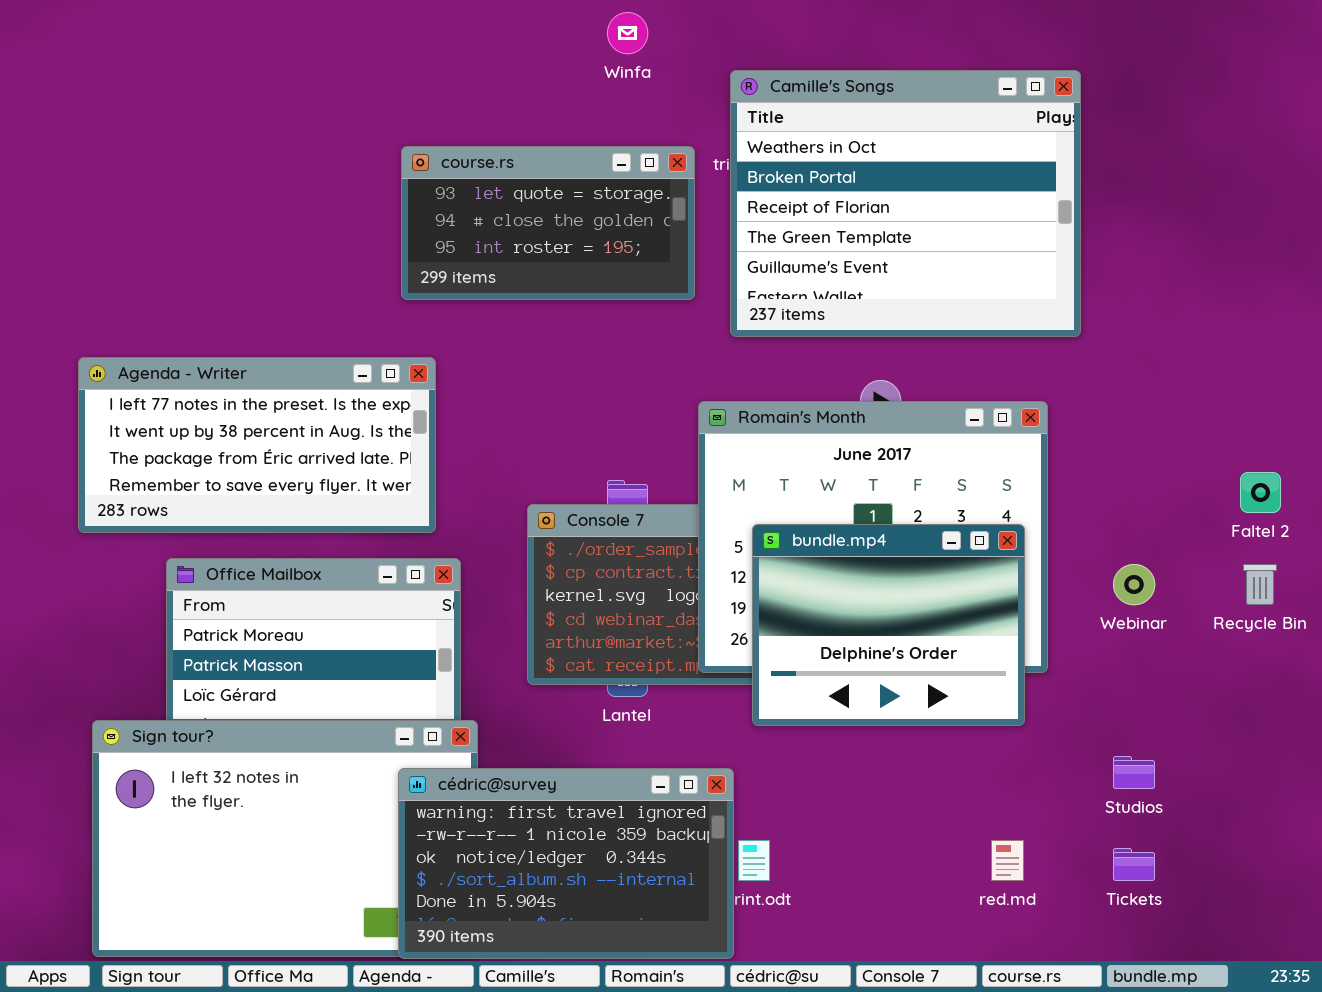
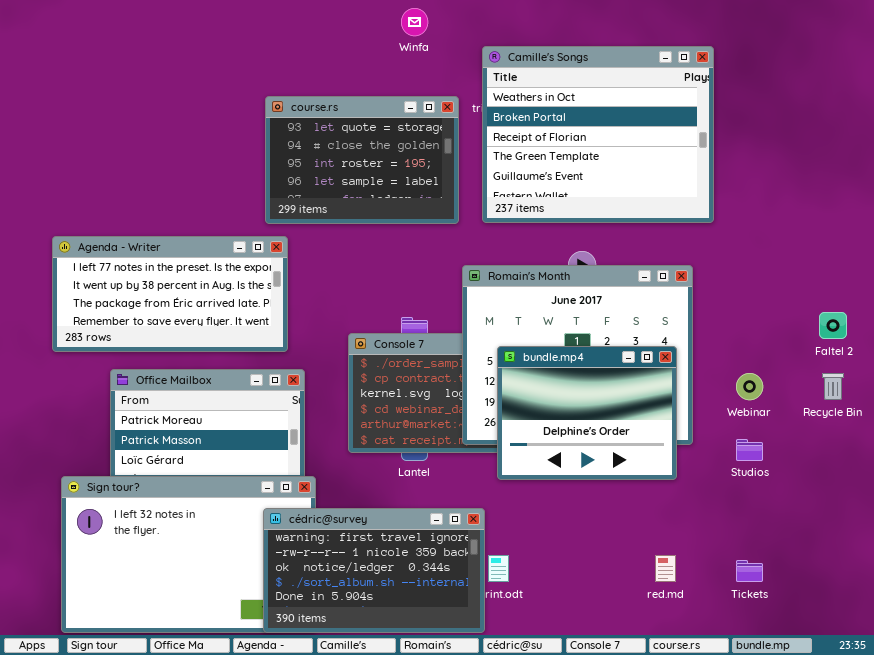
course.rs: [401,146,695,300] -> [265,96,459,224], resized
Studios: [1113,756,1155,789] -> [736,439,763,461], moved

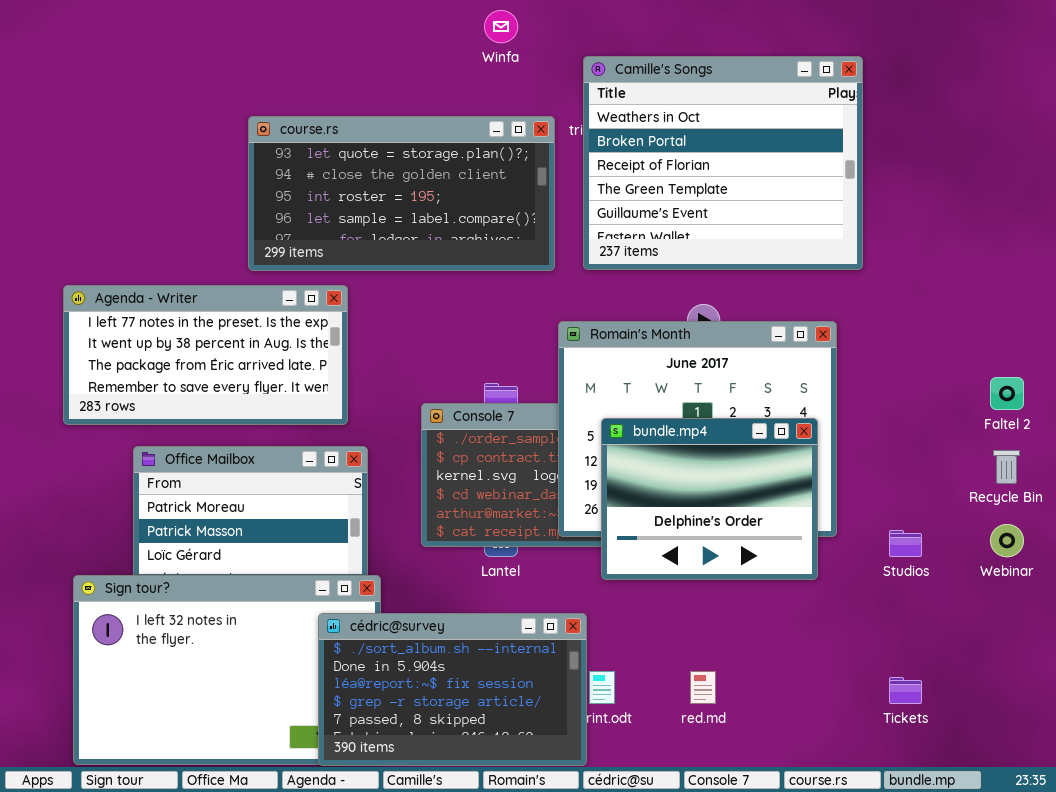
course.rs: [265,96,459,224] -> [248,116,555,271], resized
Webinar: [736,373,763,400] -> [990,524,1024,557], moved
cédric@survey: [263,508,485,633] -> [318,613,587,766], scrolled down 3 rows
red.md: [655,555,676,582] -> [690,671,716,704], moved

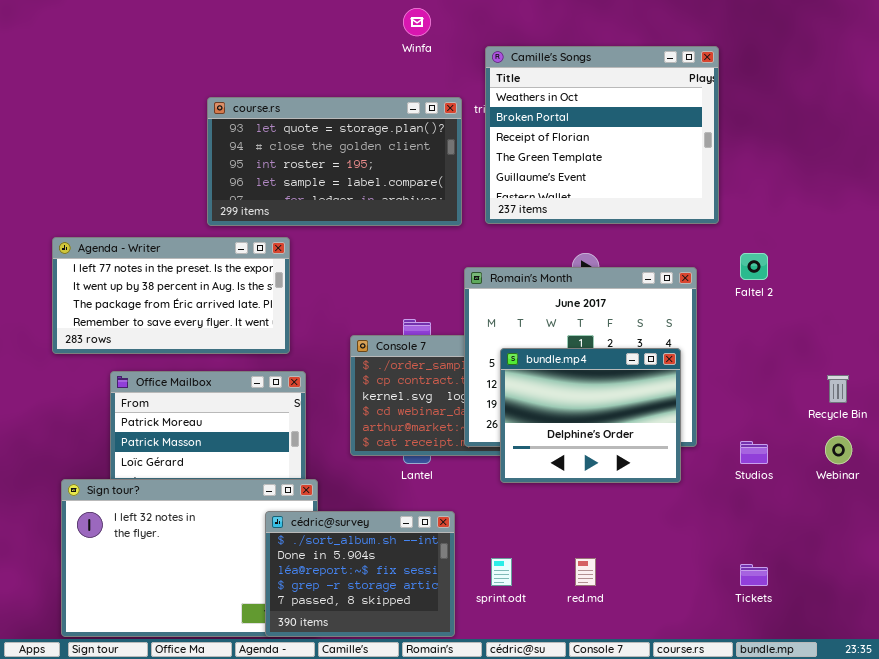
Faltel 2: [990,377,1024,410] -> [740,253,768,280], moved
cédric@survey: [318,613,587,766] -> [265,511,455,637], resized

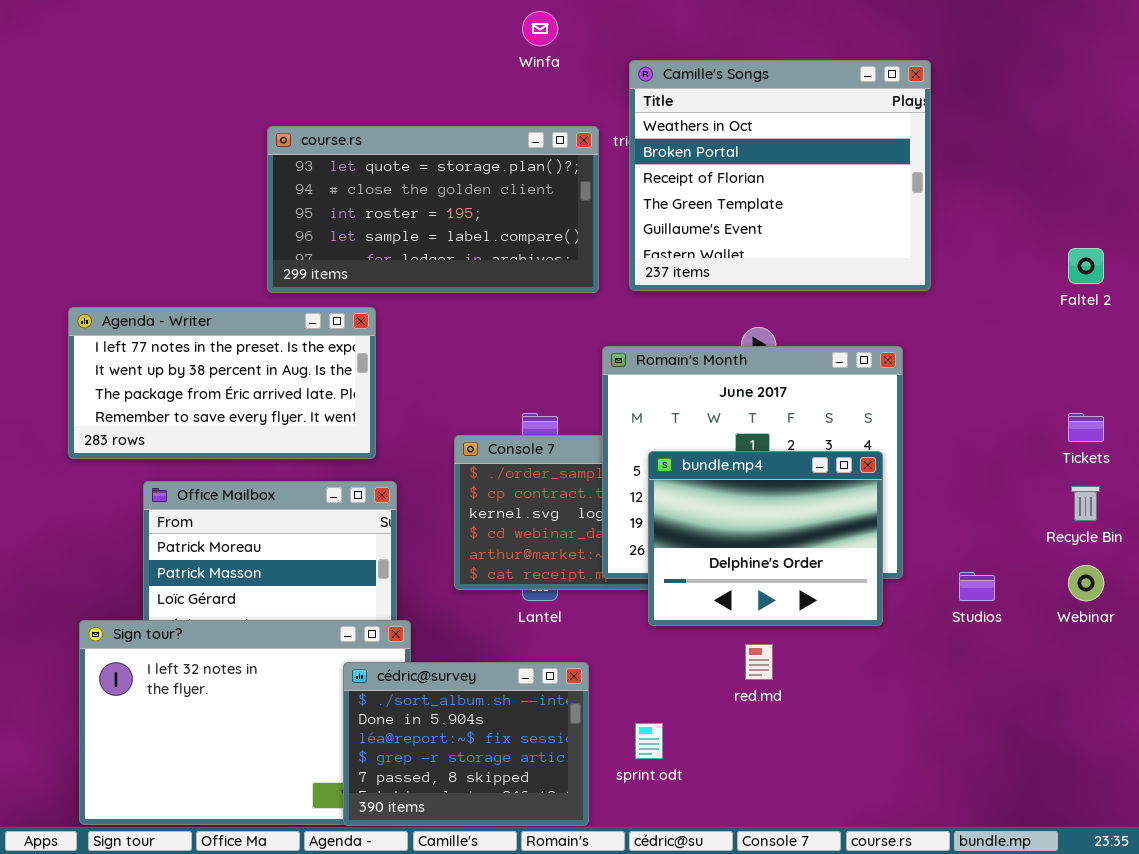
Faltel 2: [740,253,768,280] -> [1068,248,1104,284], moved
red.md: [575,558,596,586] -> [745,644,773,680], moved
Tickets: [740,564,768,586] -> [1068,413,1104,442], moved

